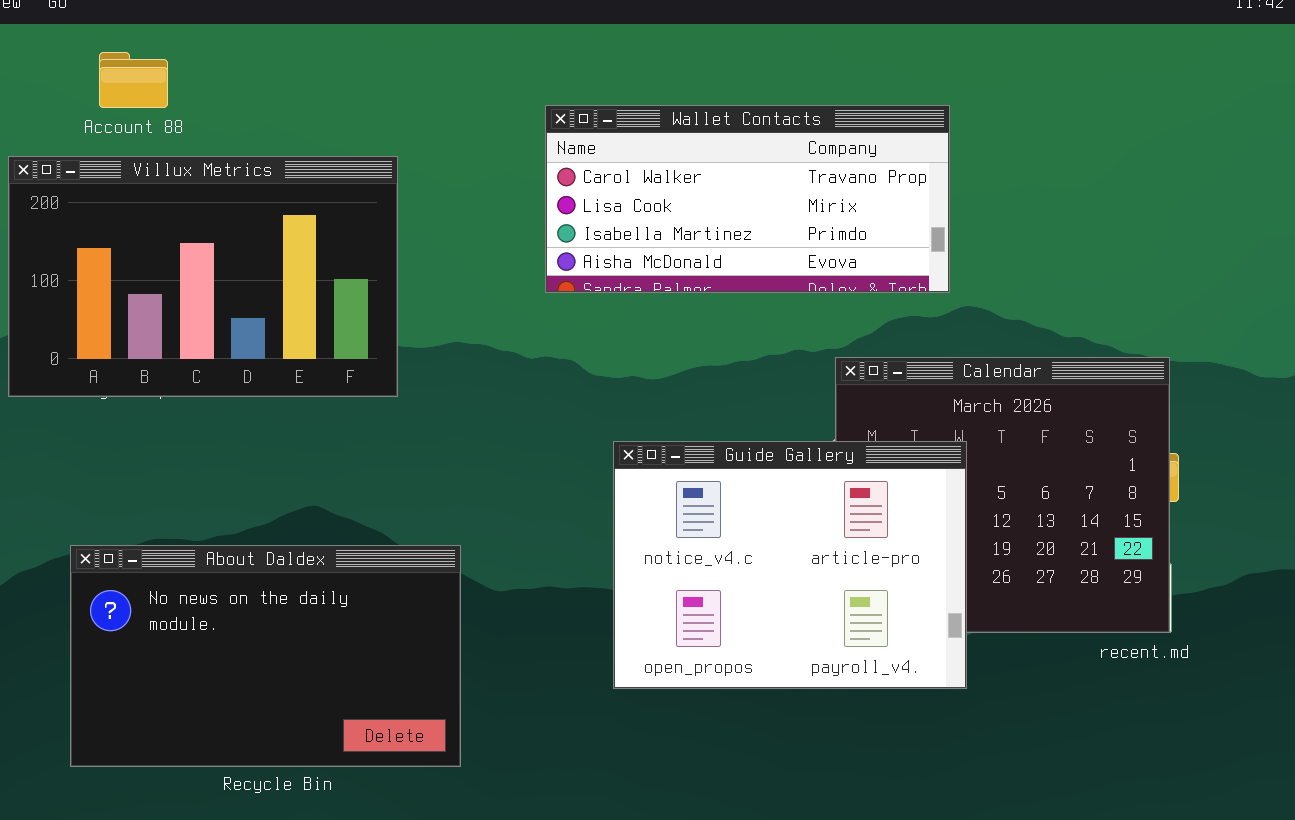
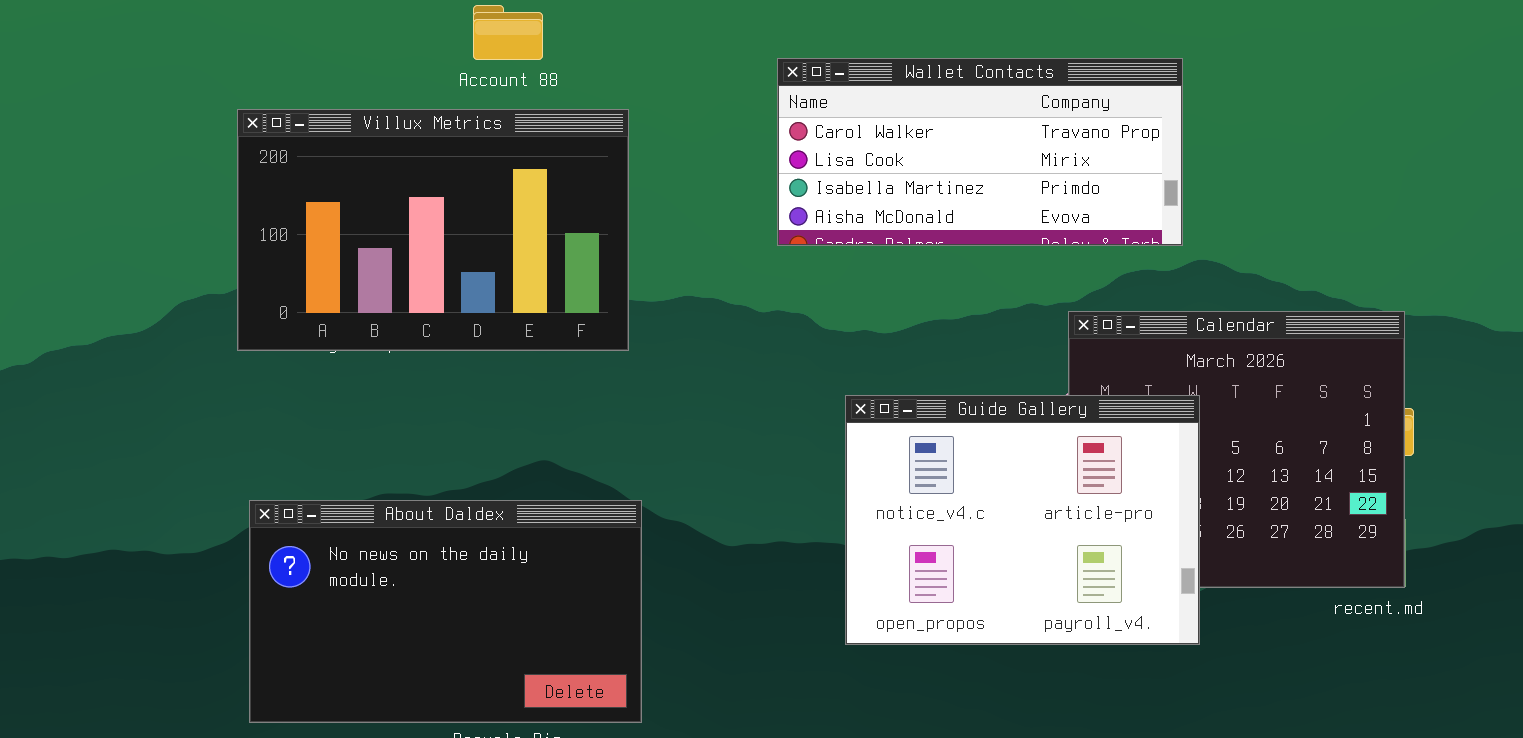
Account 88: [99,52,168,108] -> [473,5,543,60], moved
About Daldex: [70,545,461,767] -> [249,500,642,723], moved

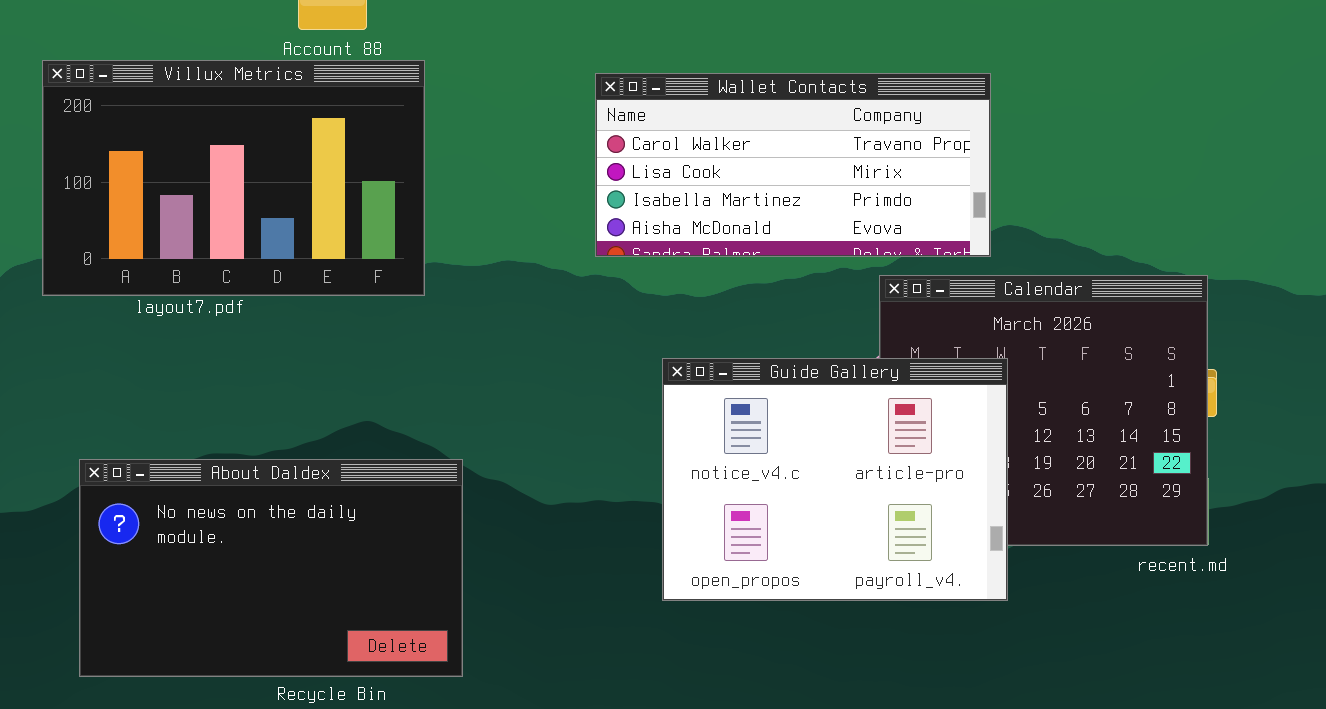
Wallet Contacts: [777,58,1183,246] -> [595,73,991,257], moved
Villux Metrics: [237,109,629,351] -> [42,60,425,296], moved

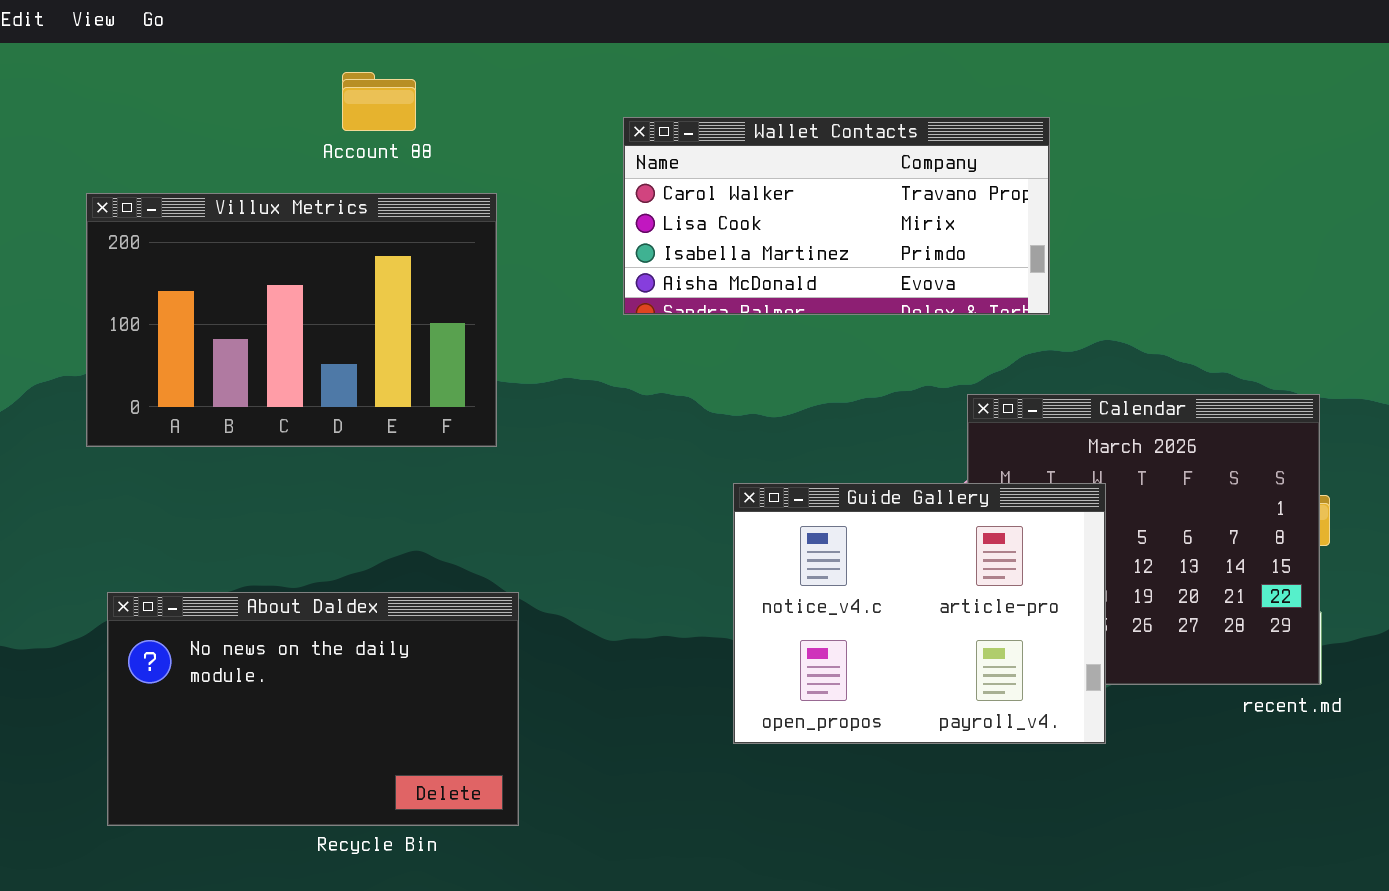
Villux Metrics: [42,60,425,296] -> [86,193,497,447], moved
Wallet Contacts: [595,73,991,257] -> [623,117,1050,315], moved

